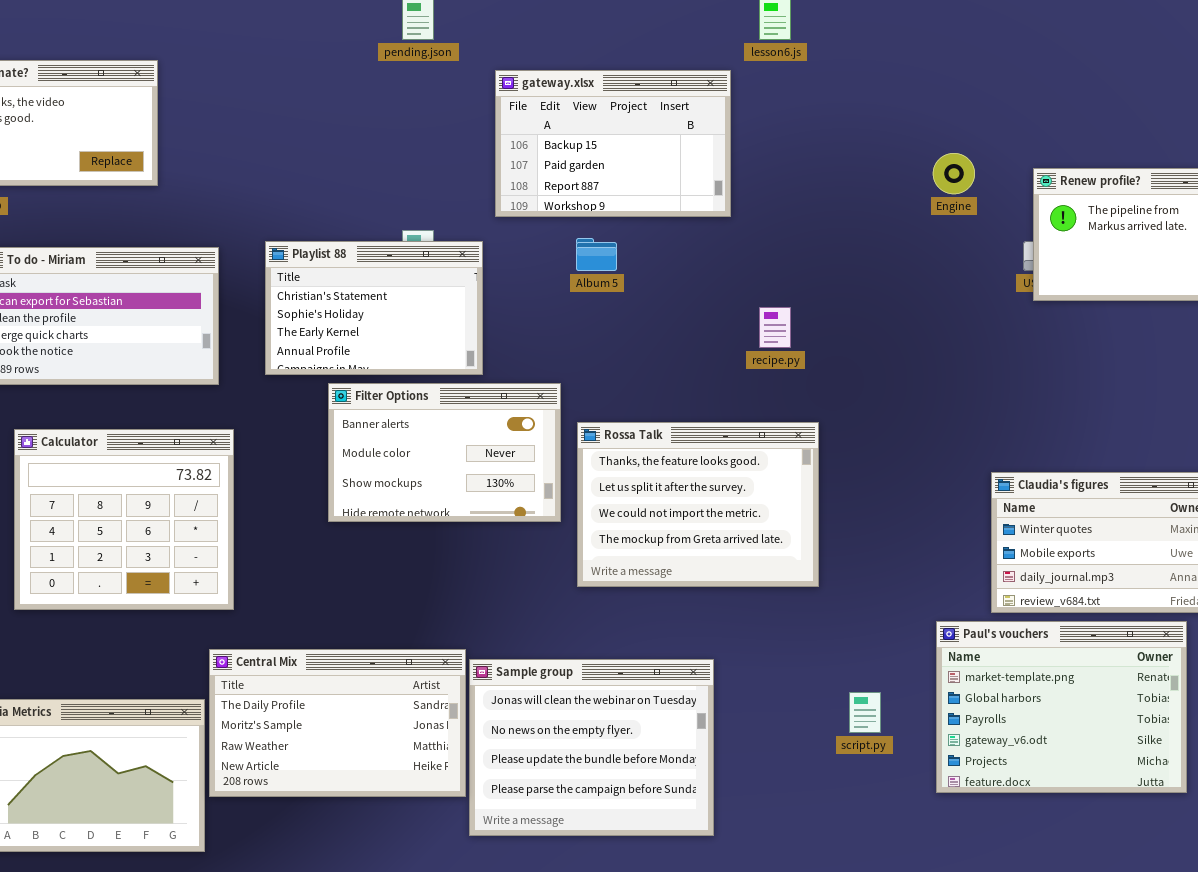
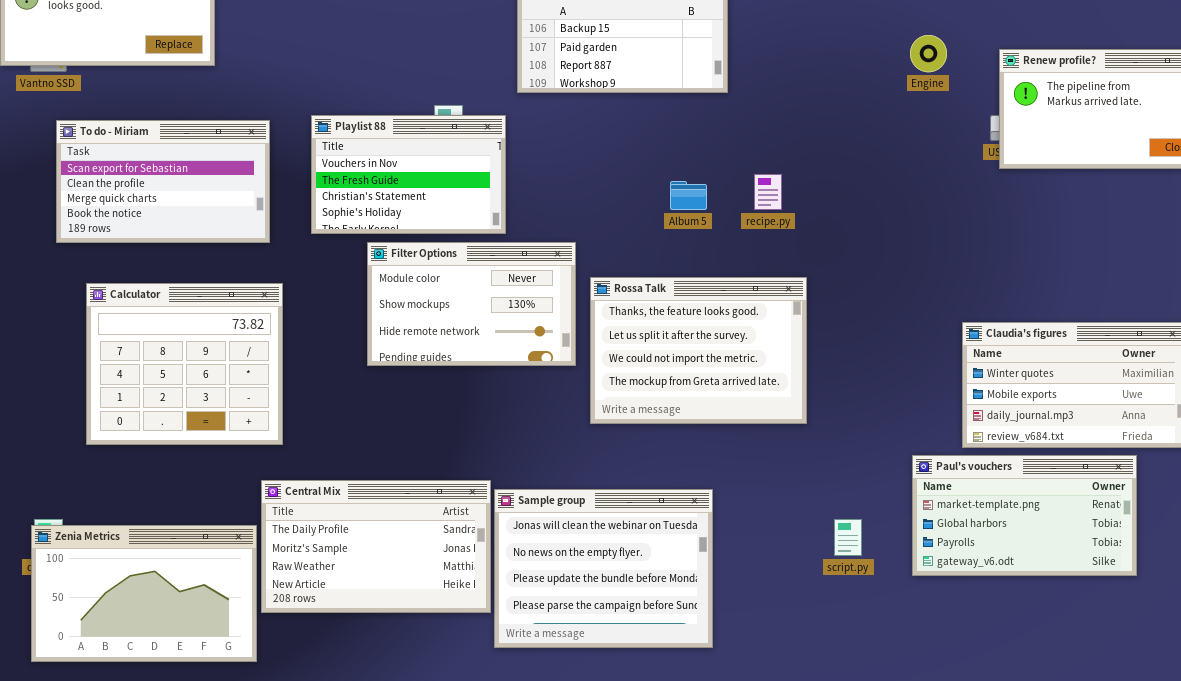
Album 5: [576,238,617,271] -> [670,181,707,210], moved
Playlist 88: [265,241,483,375] -> [311,115,506,234], scrolled up 2 rows
Filter Options: [328,383,561,522] -> [367,242,576,366], scrolled down 1 row
Paul's vouchers: [936,621,1187,793] -> [912,455,1137,576], resized

